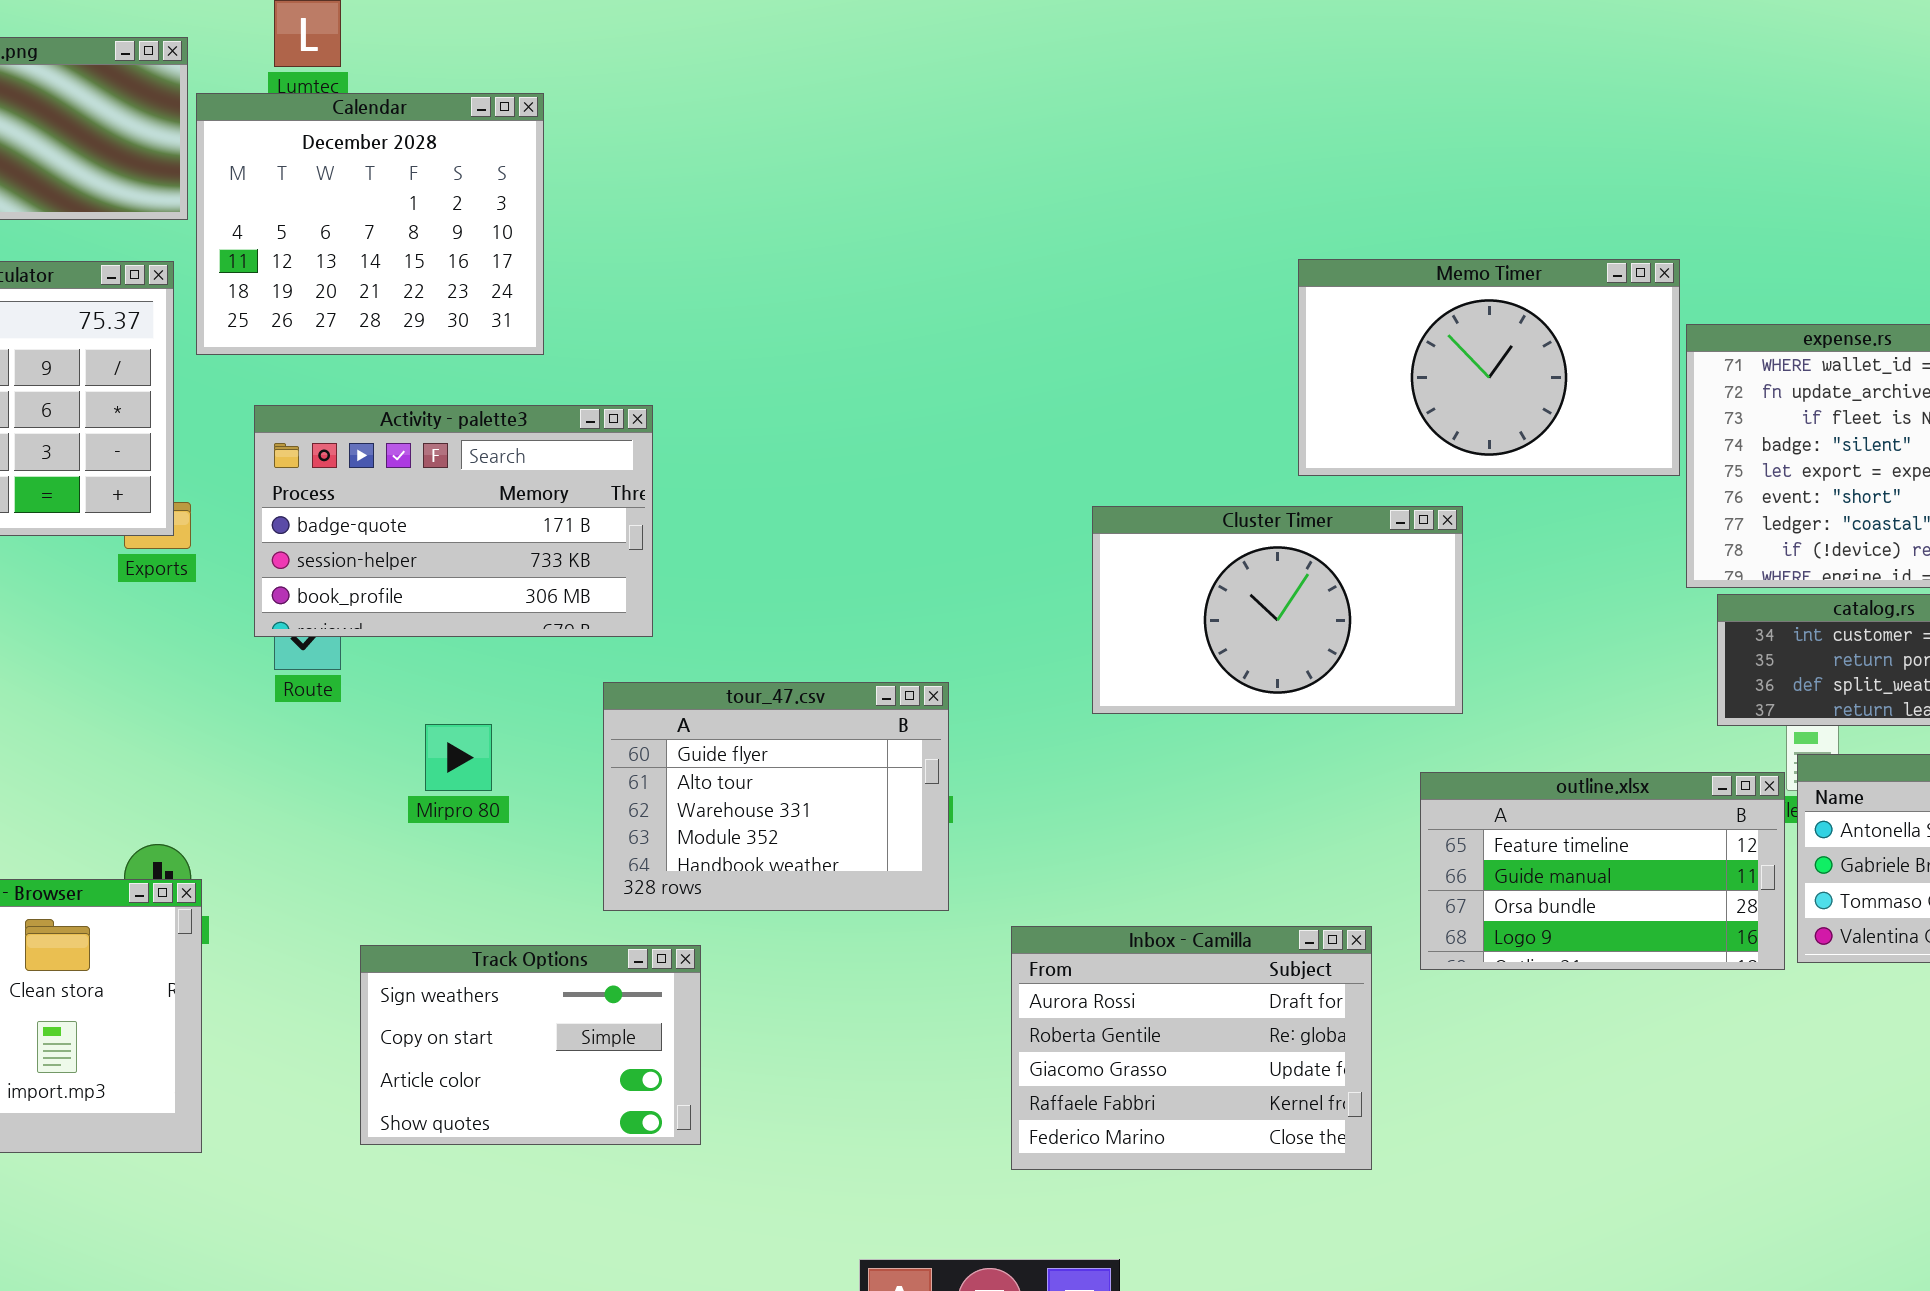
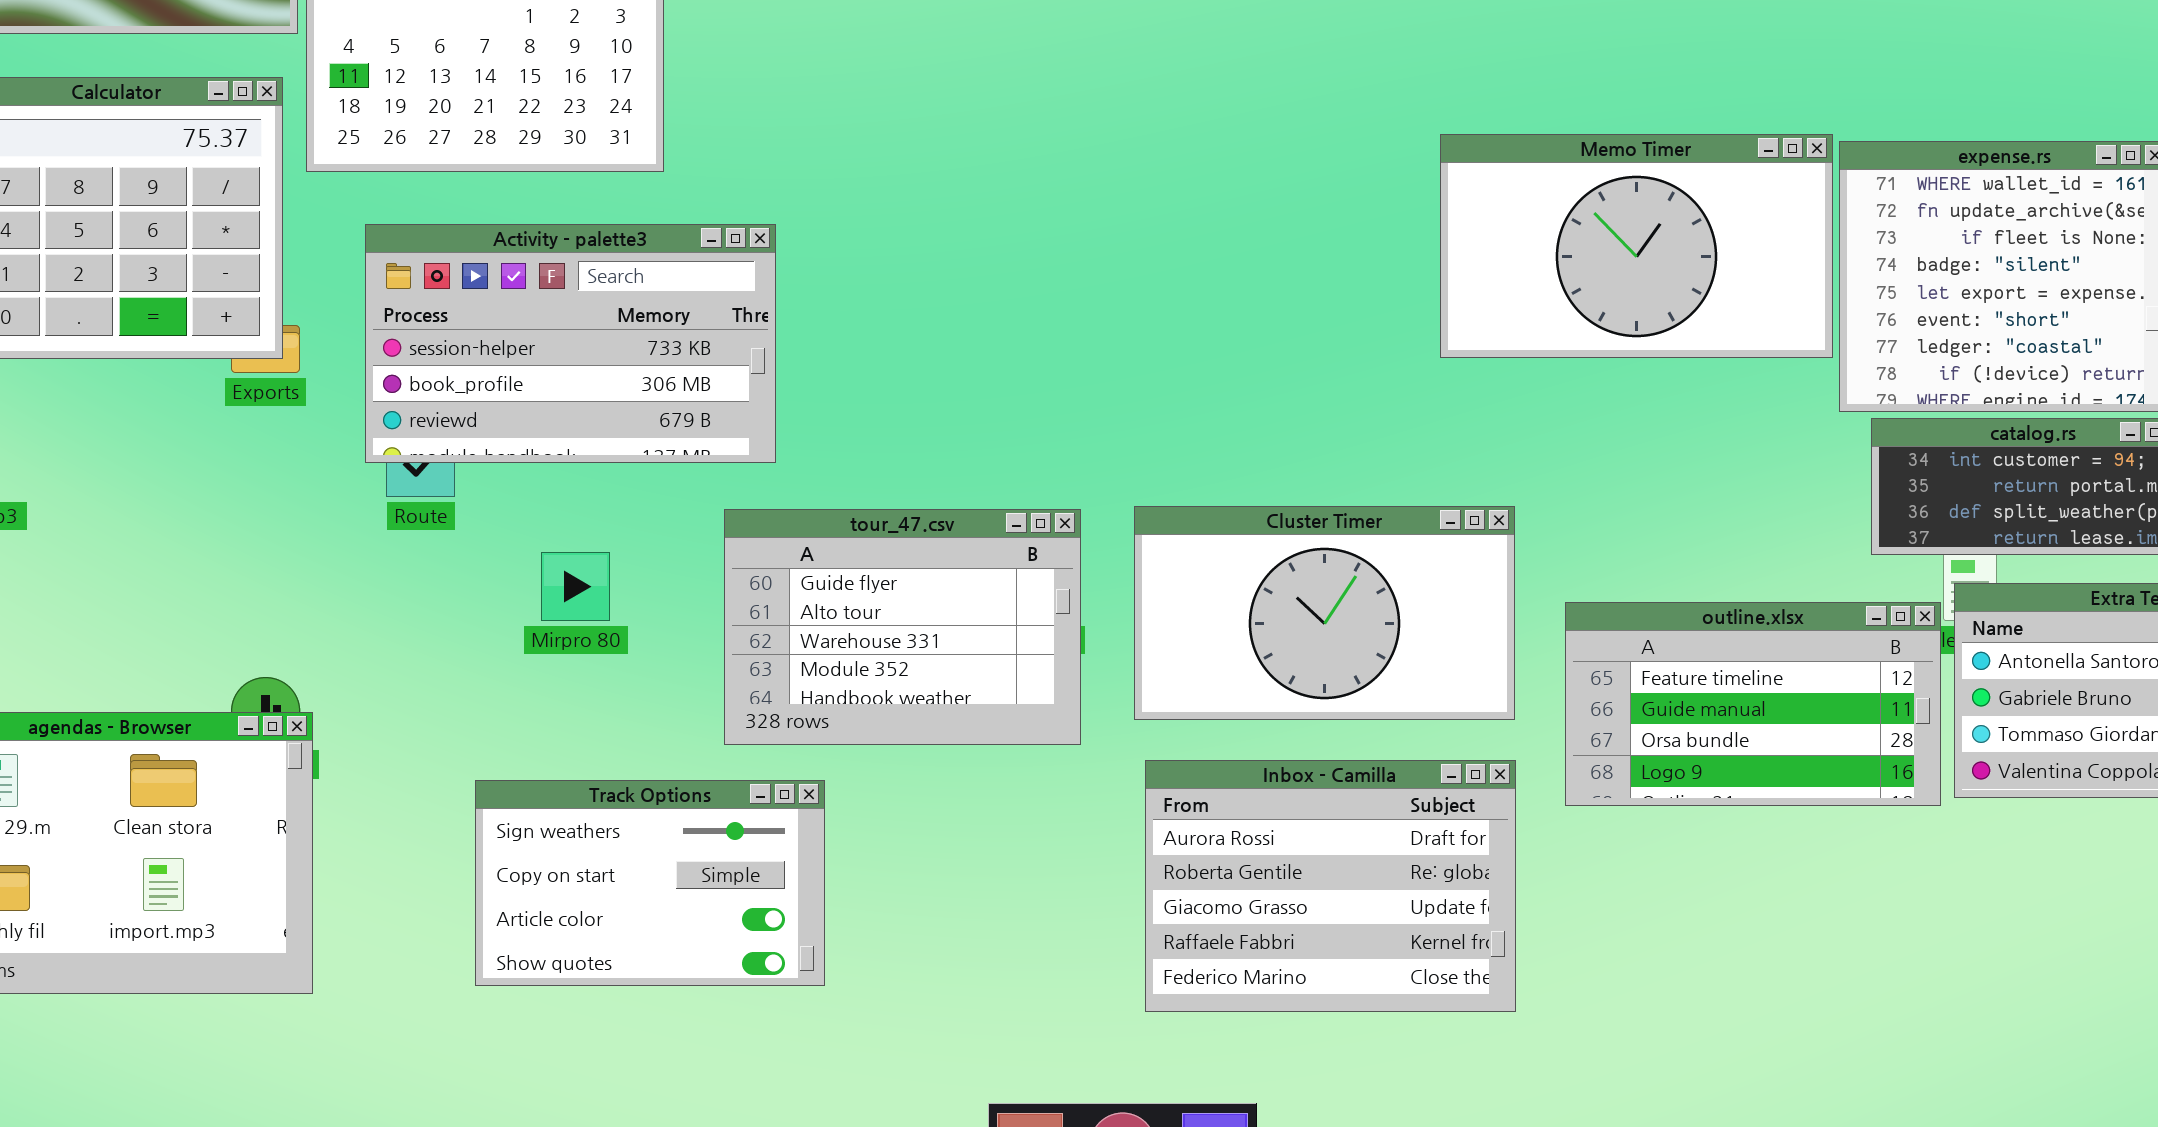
Memo Timer: [1298,259,1680,476] -> [1440,134,1833,358], moved
Activity - palette3: [254,405,653,637] -> [365,224,776,463], scrolled down 1 row
Cluster Timer: [1092,506,1463,714] -> [1134,506,1515,720], moved

